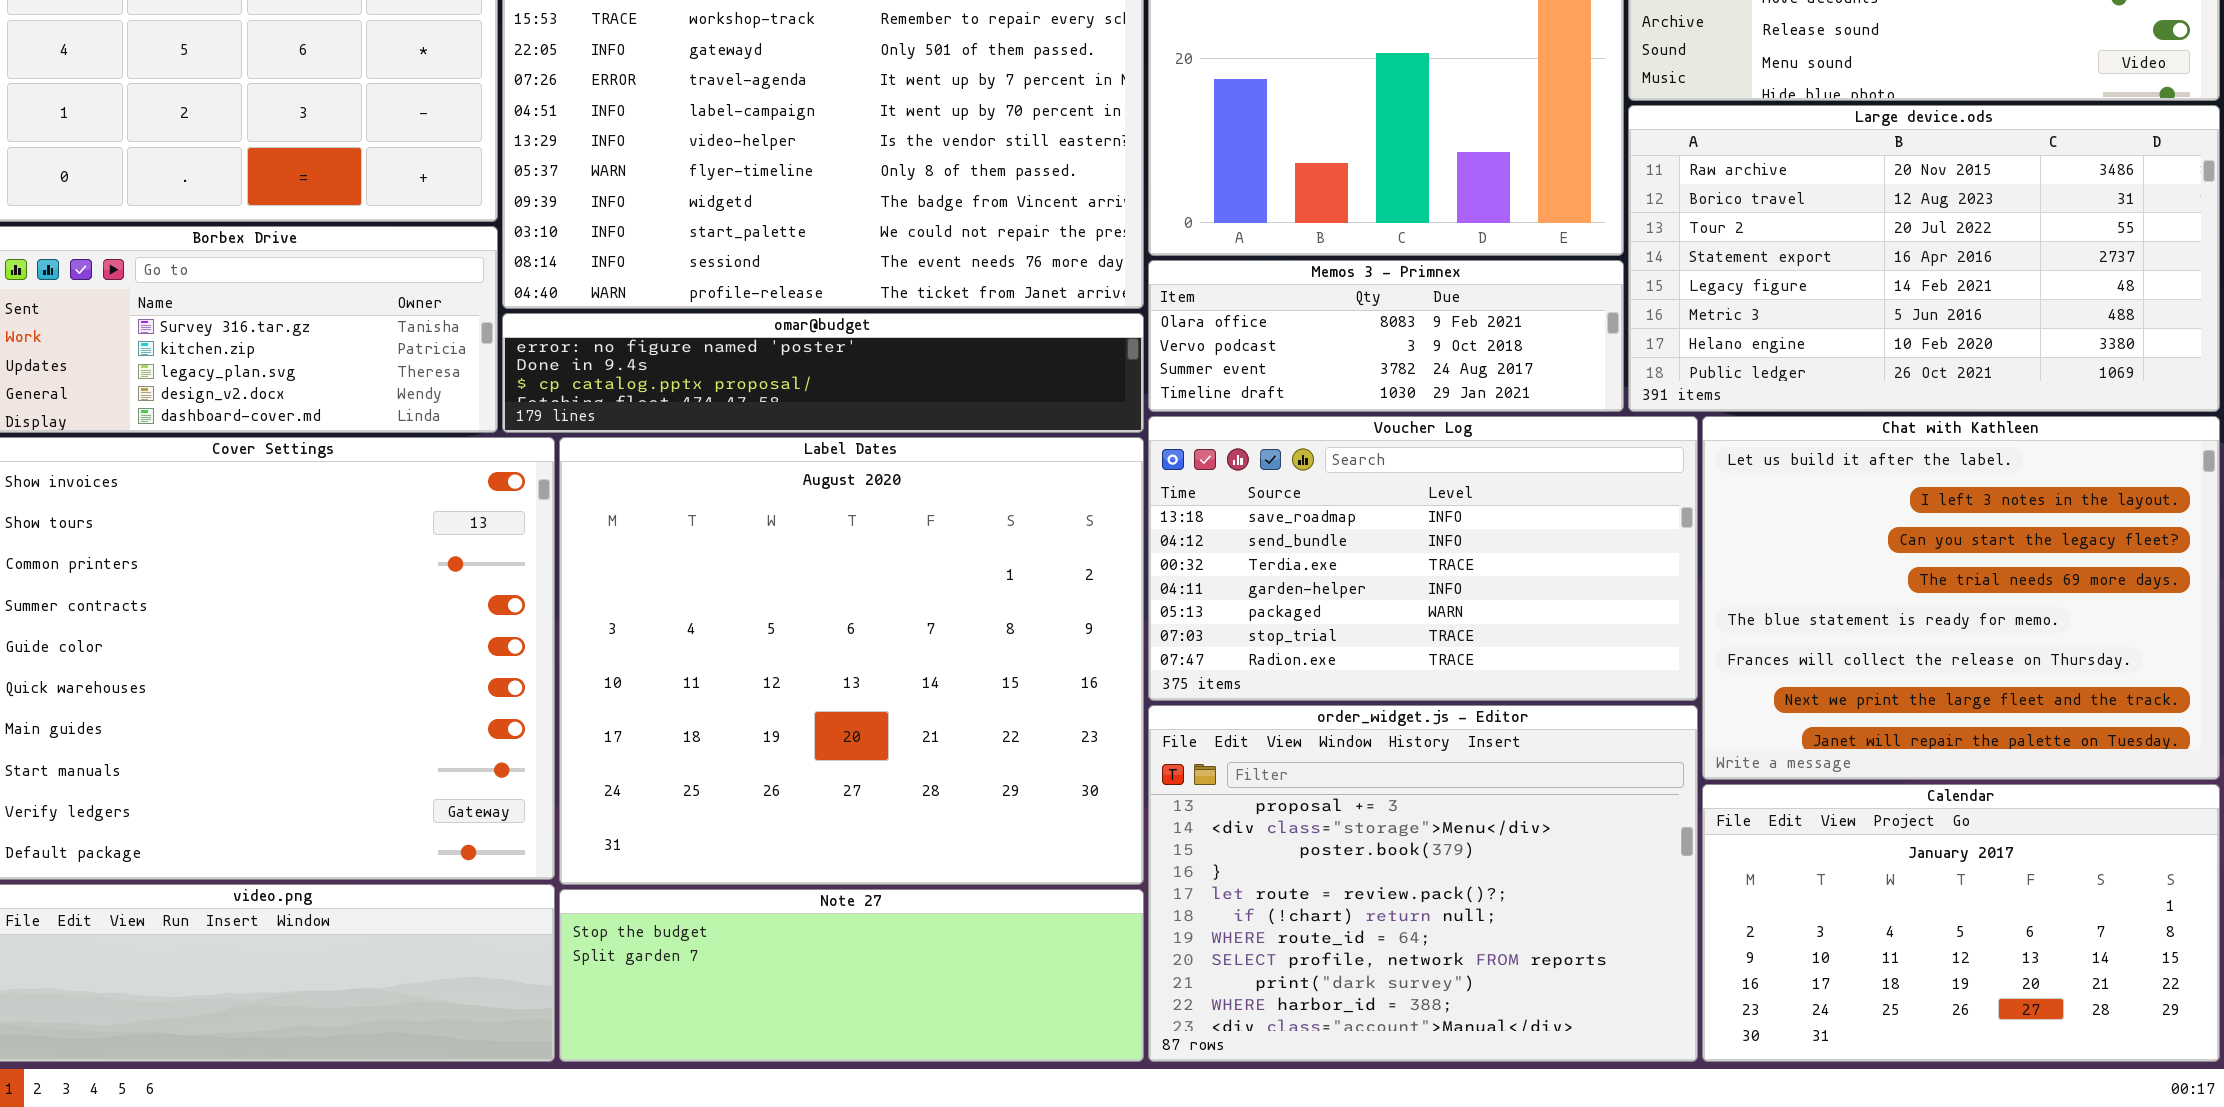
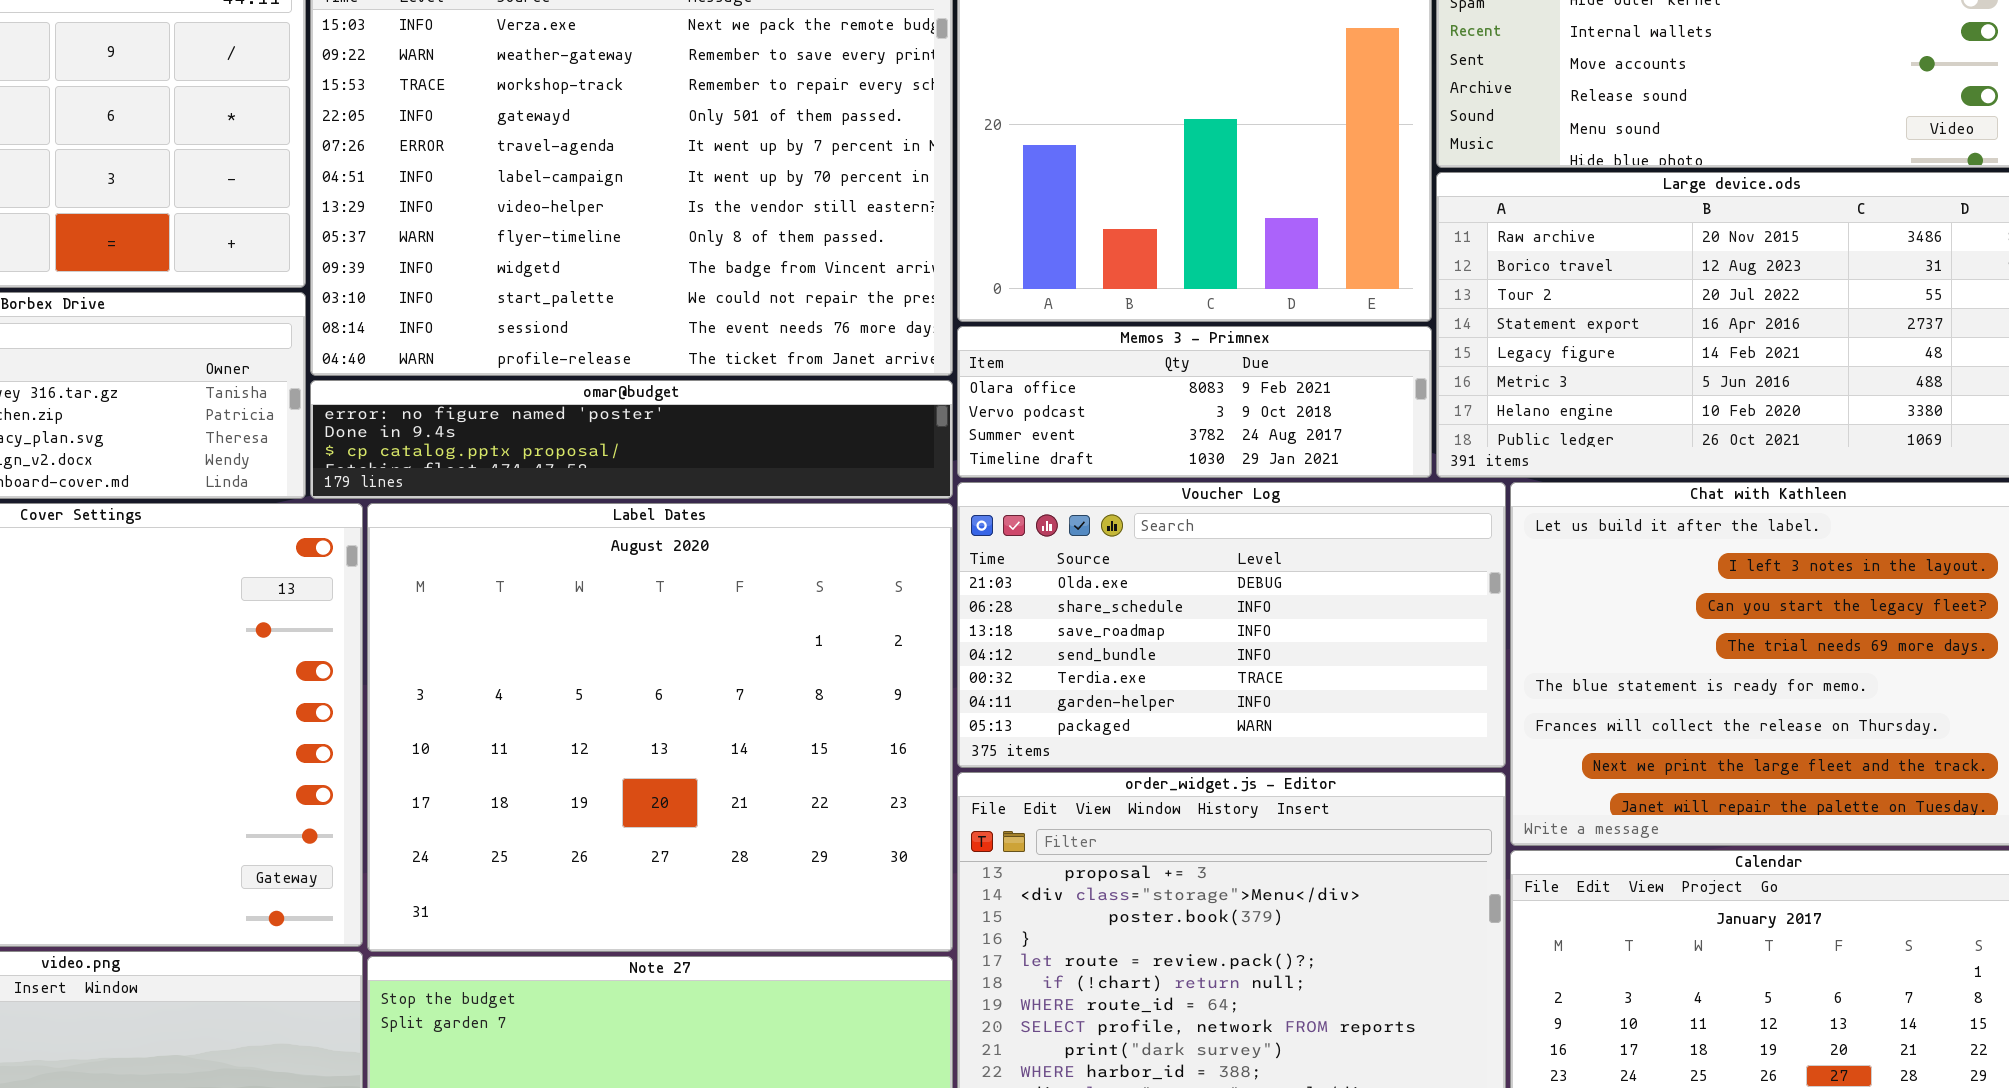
Voucher Log: [1148,416,1698,701] -> [957,482,1506,768], scrolled up 2 rows

